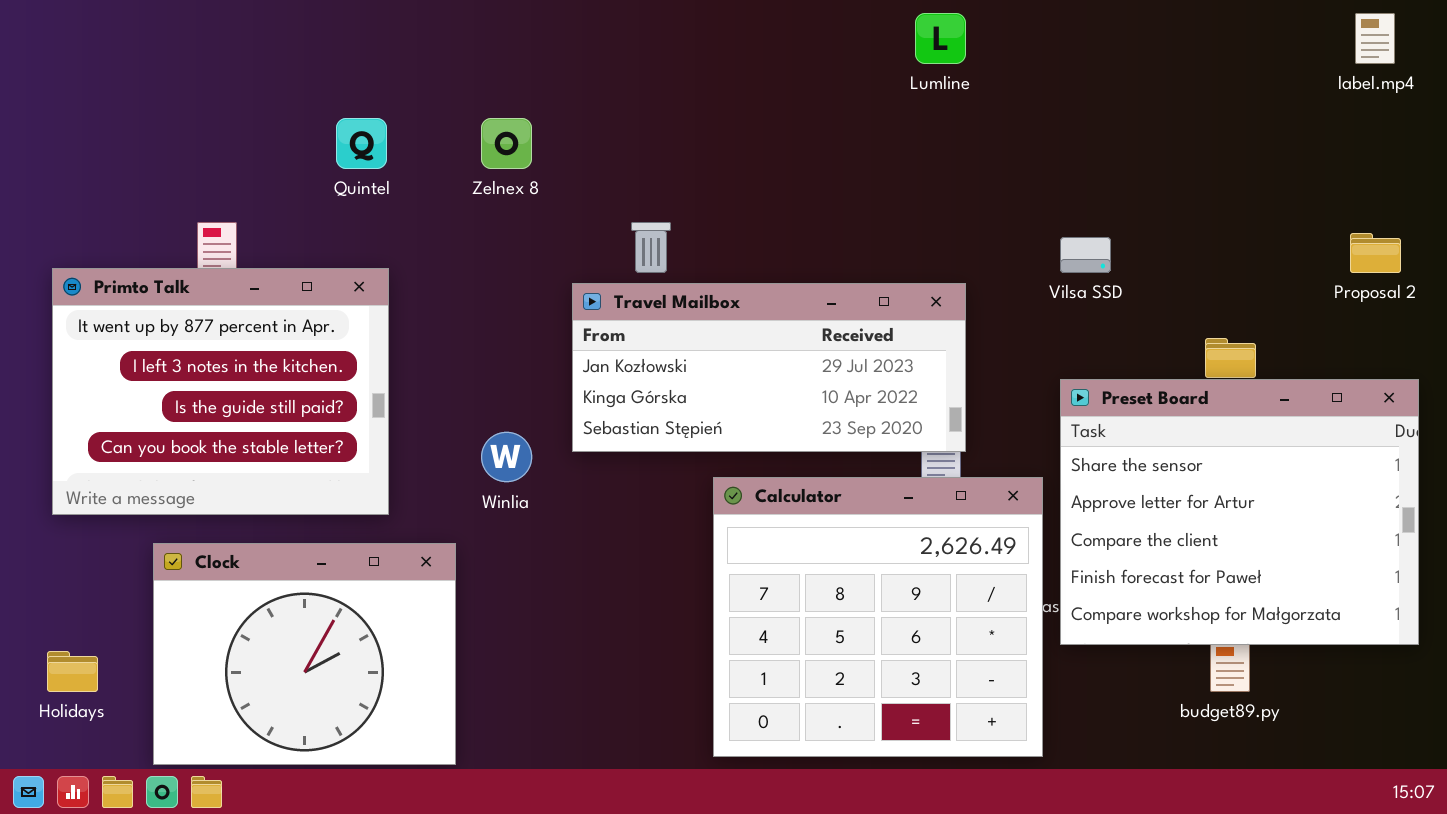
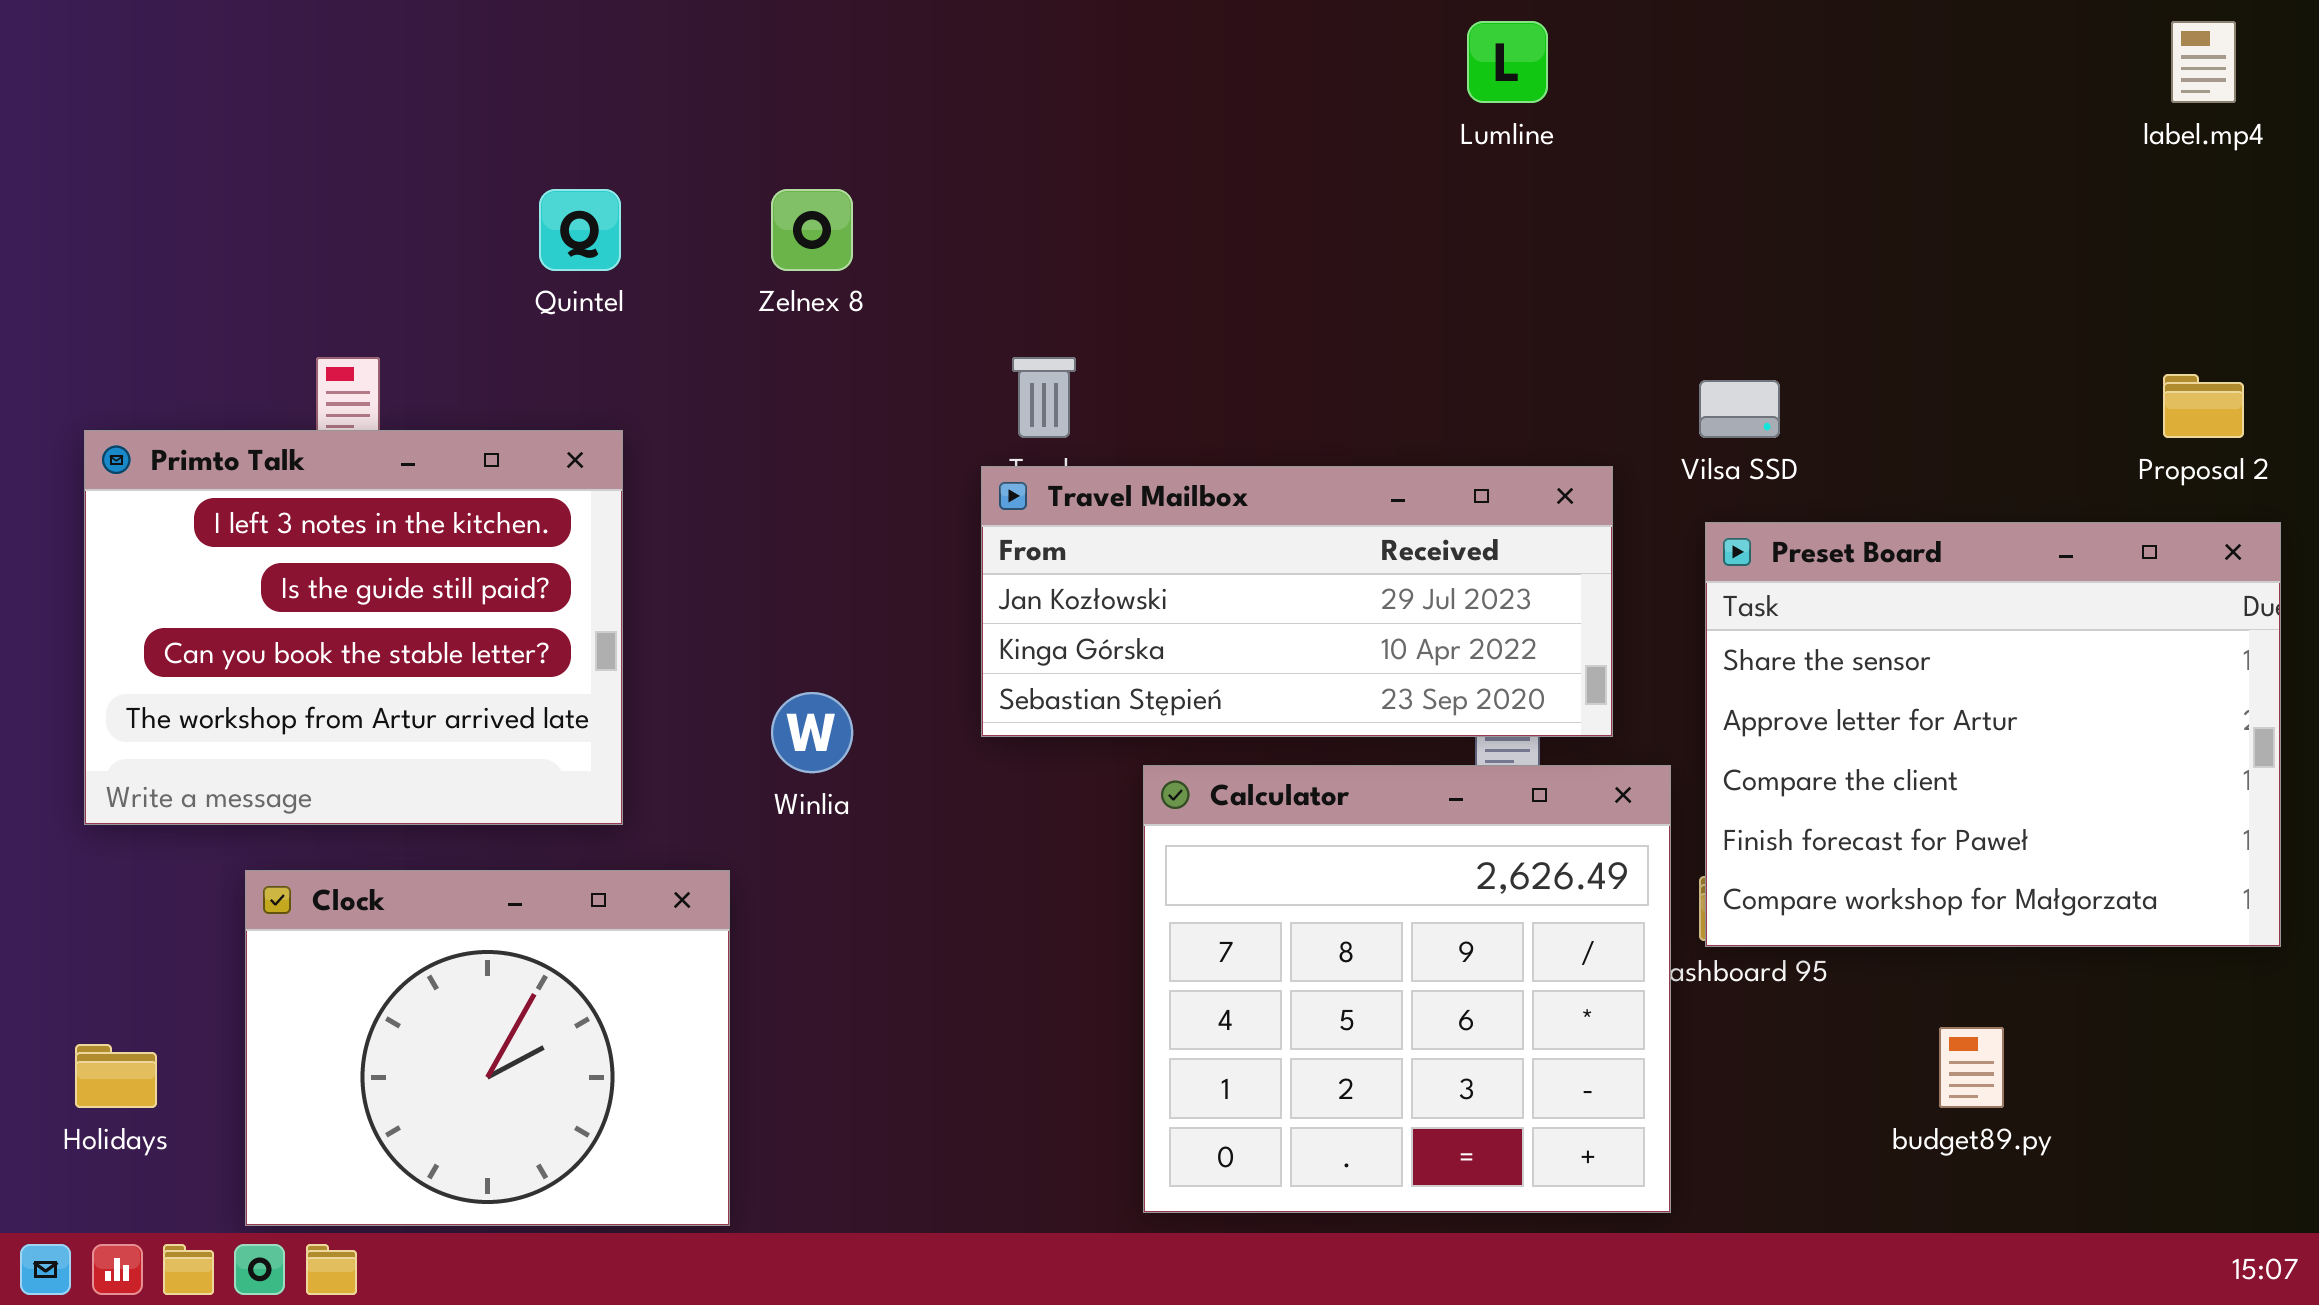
Primto Talk: [52,268,389,515] -> [84,430,623,825], scrolled down 1 row
Travel Mailbox: [572,283,966,452] -> [981,466,1613,737], moved
Preset Board: [1060,379,1419,645] -> [1705,522,2281,947], moved

